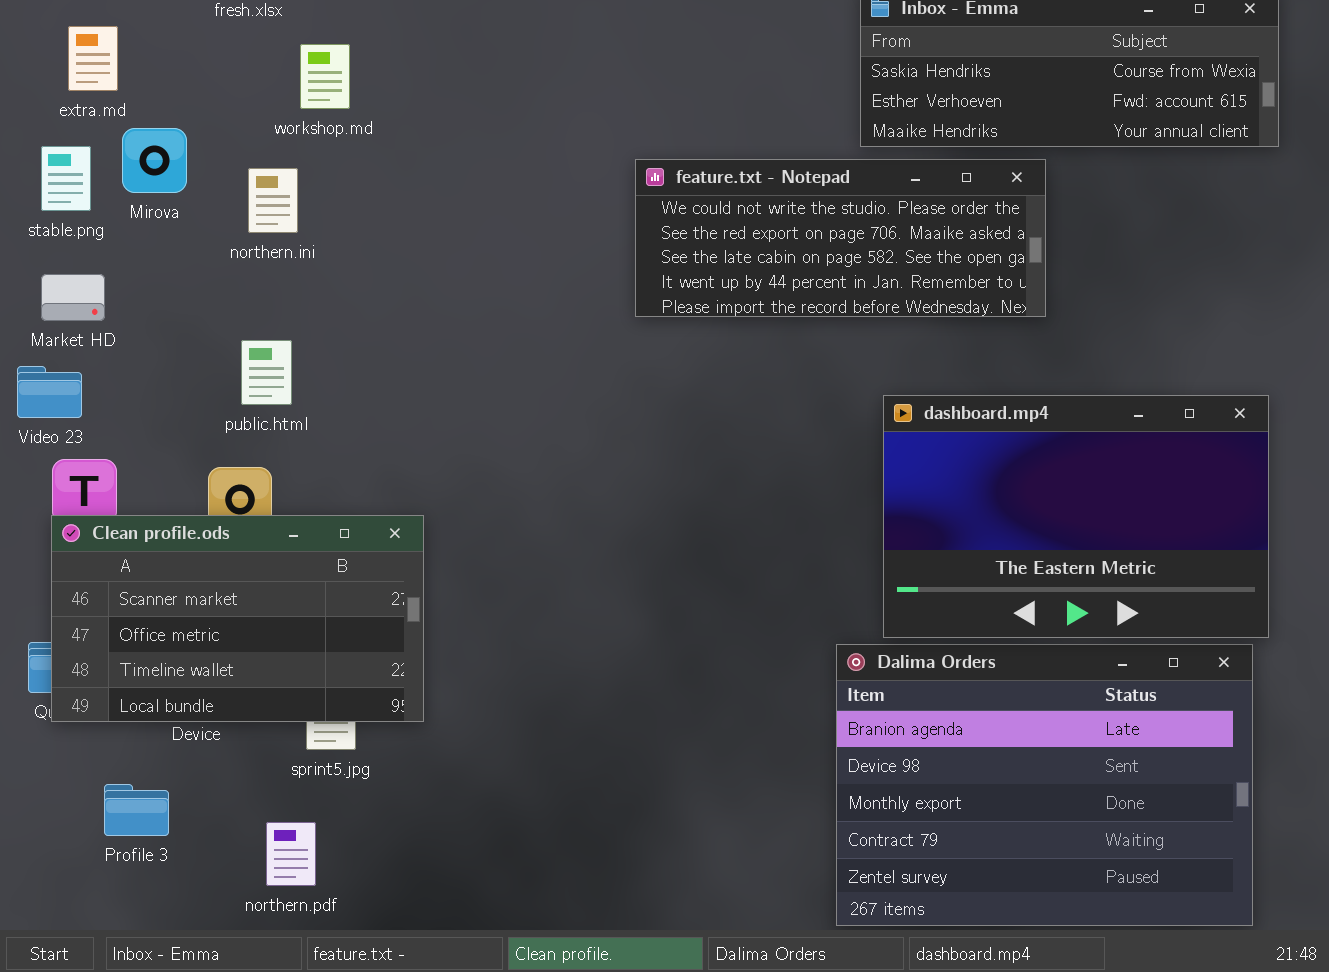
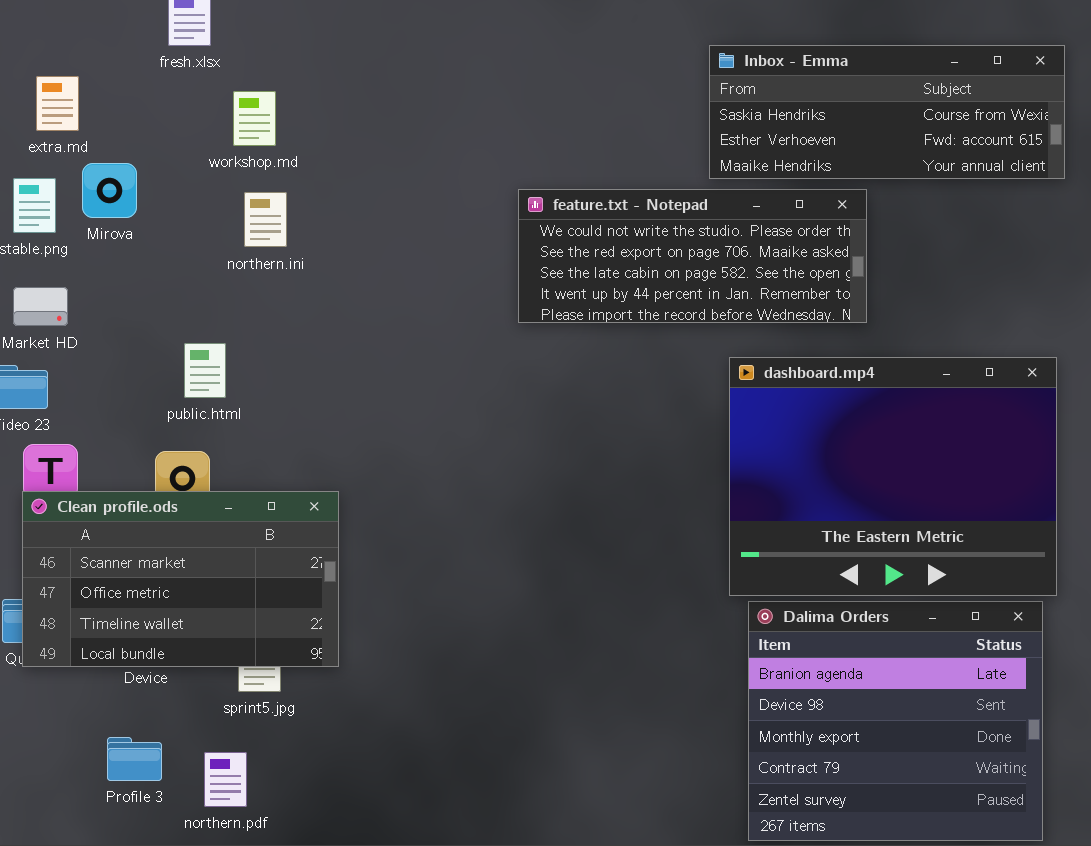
northern.ini: [248,168,298,233] -> [244,192,287,247], moved
dashboard.mp4: [883,395,1269,638] -> [729,357,1057,596], resized
Dalima Orders: [836,644,1253,926] -> [748,601,1043,841], resized
Profile 3: [104,784,169,836] -> [107,737,162,781], moved

